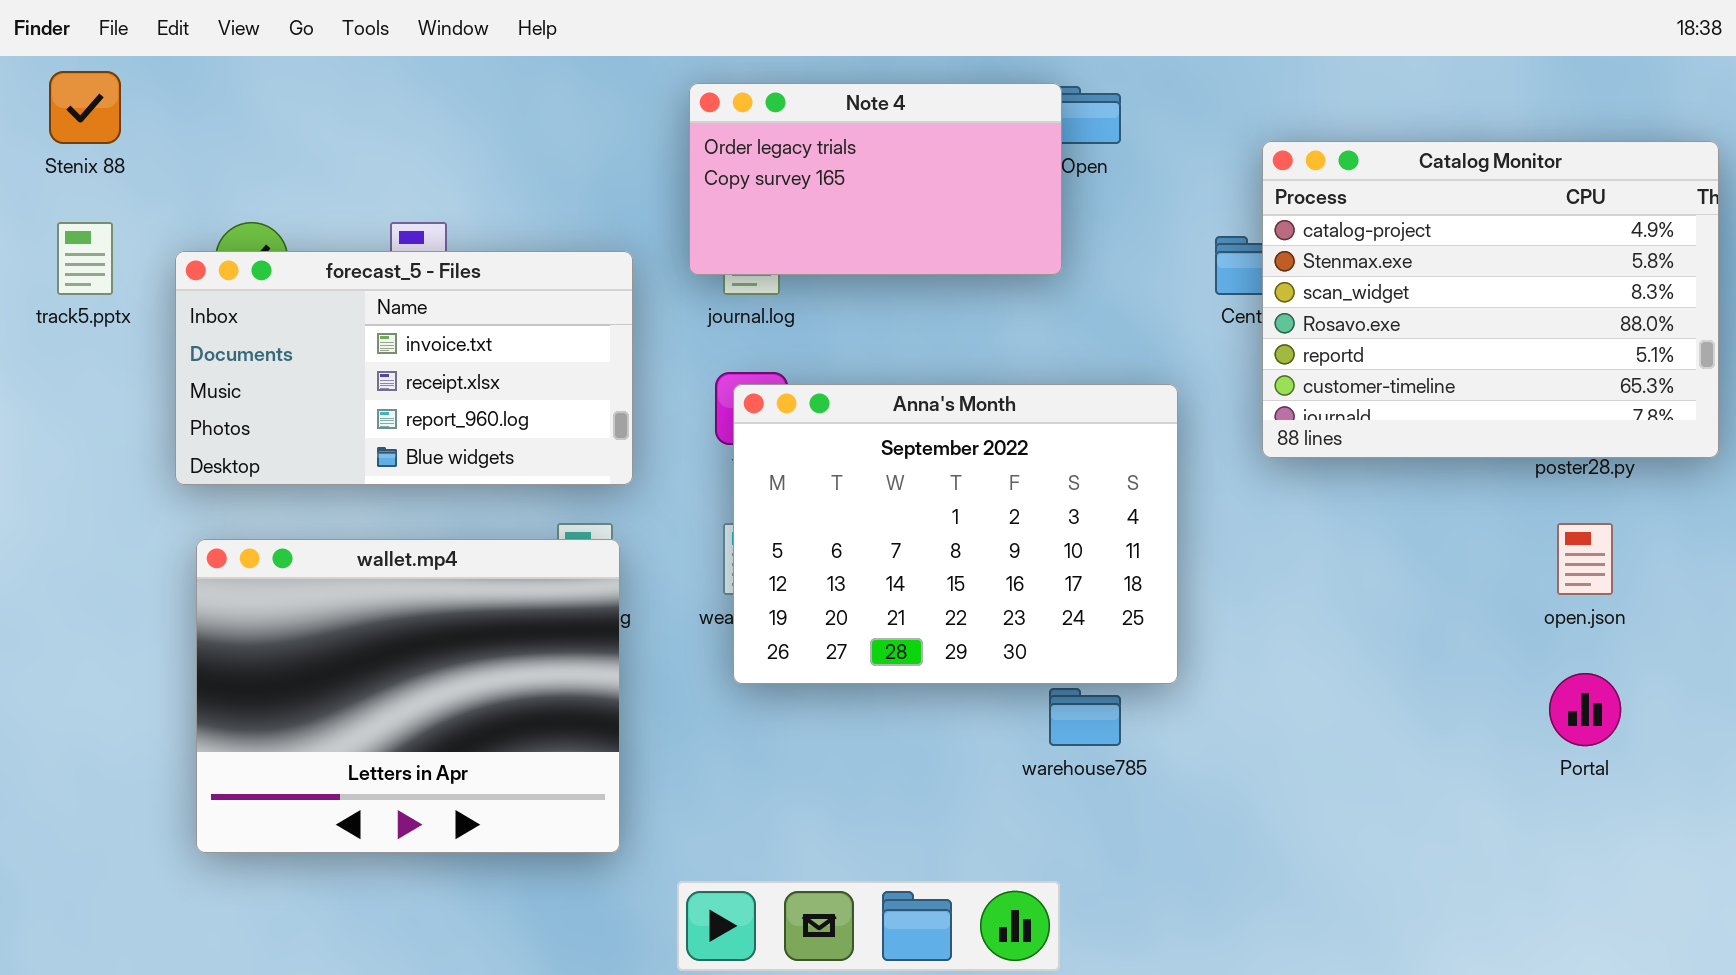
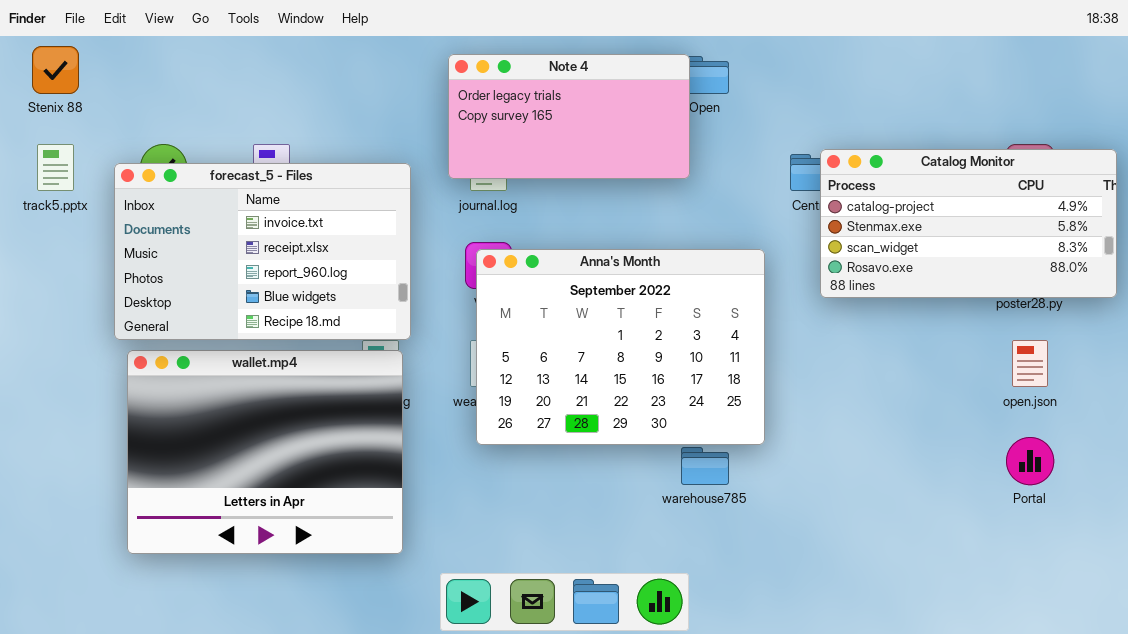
Catalog Monitor: [1262,141,1719,458] -> [820,149,1117,298], resized
forecast_5 - Files: [175,251,633,485] -> [114,163,411,340], resized

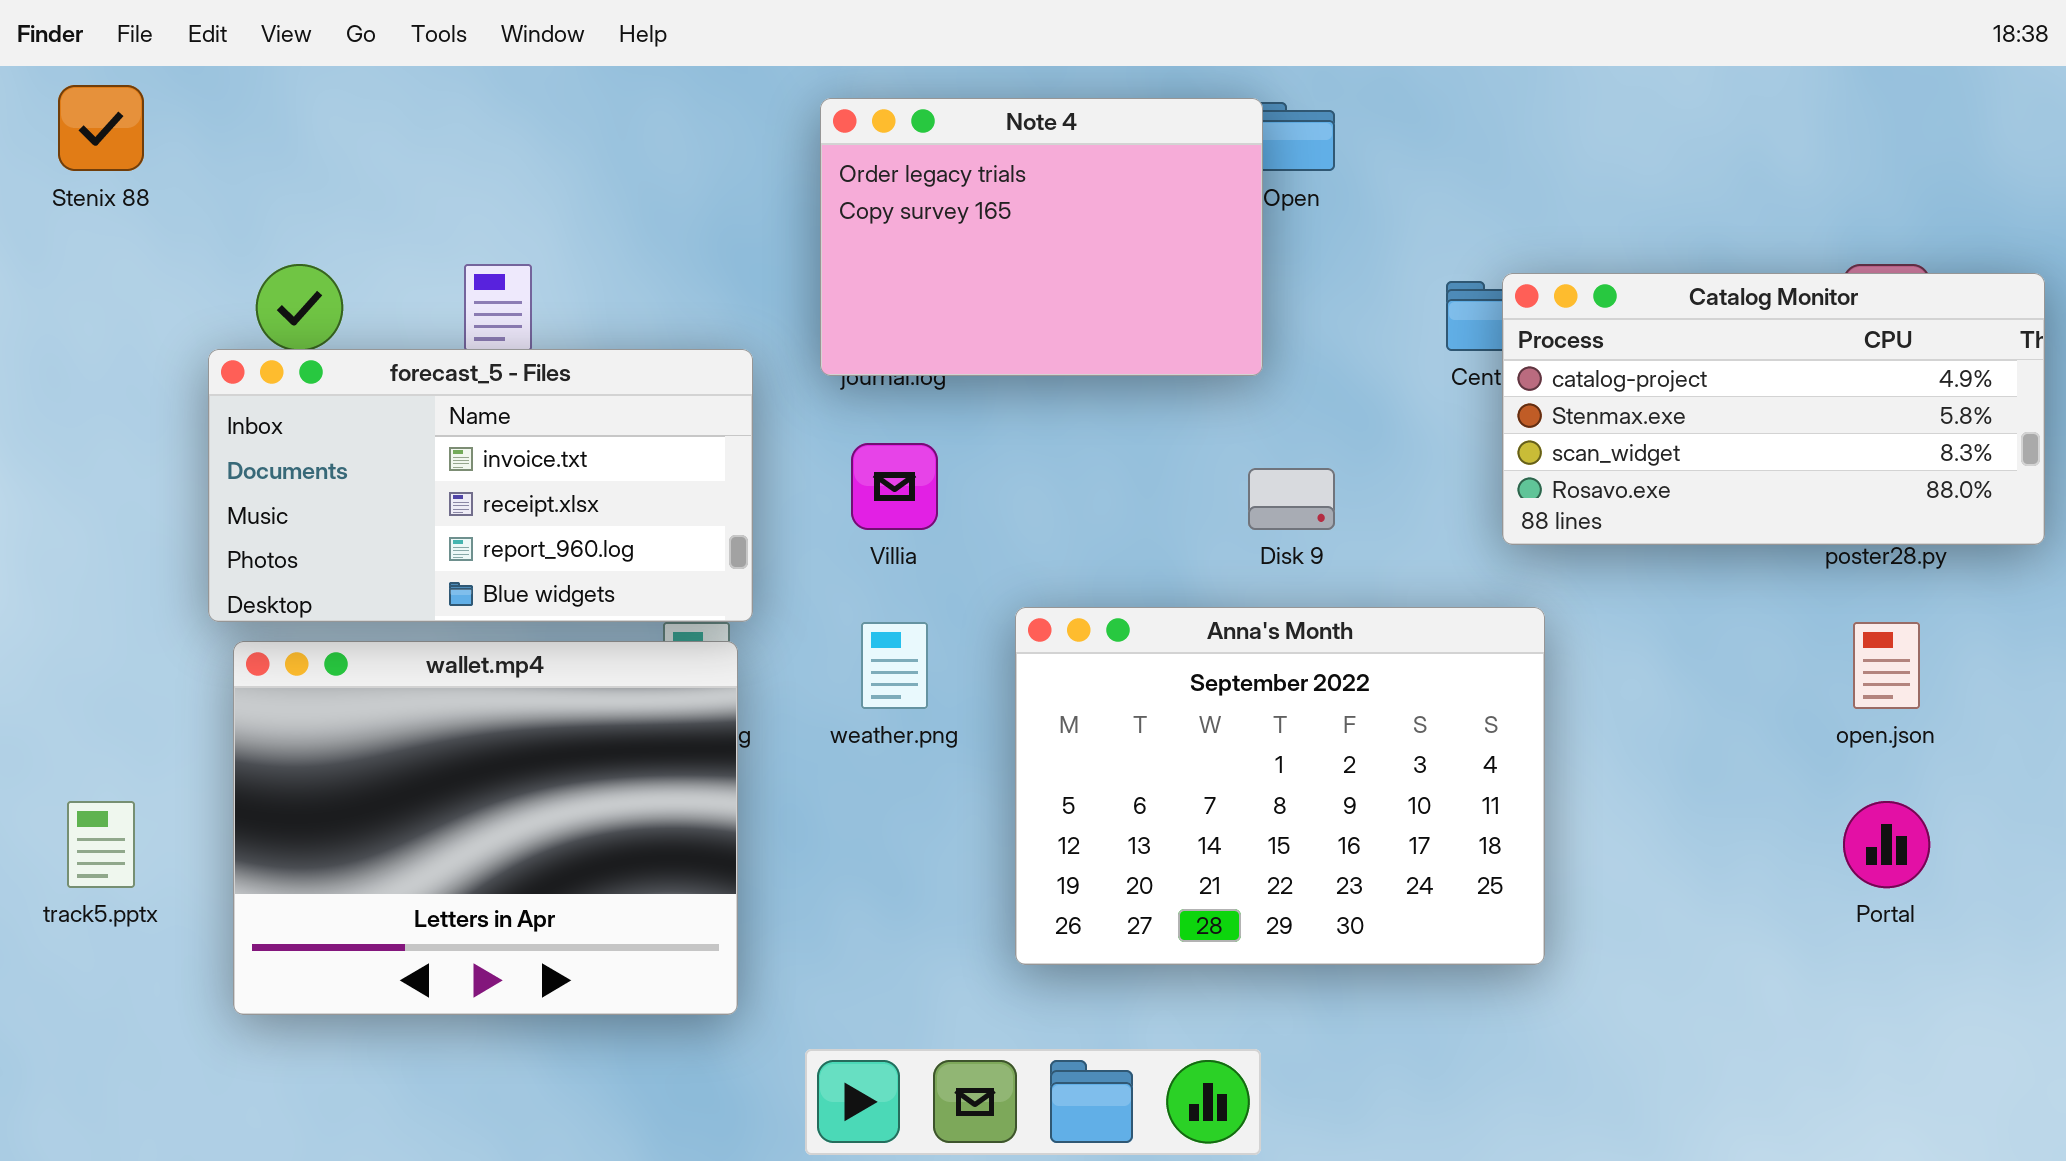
Note 4: [448,54,690,179] -> [820,98,1263,376], resized
track5.pptx: [37,144,74,191] -> [67,801,135,888], moved
forecast_5 - Files: [114,163,411,340] -> [208,349,753,622], resized
Anna's Month: [476,249,765,445] -> [1015,607,1545,965], moved

